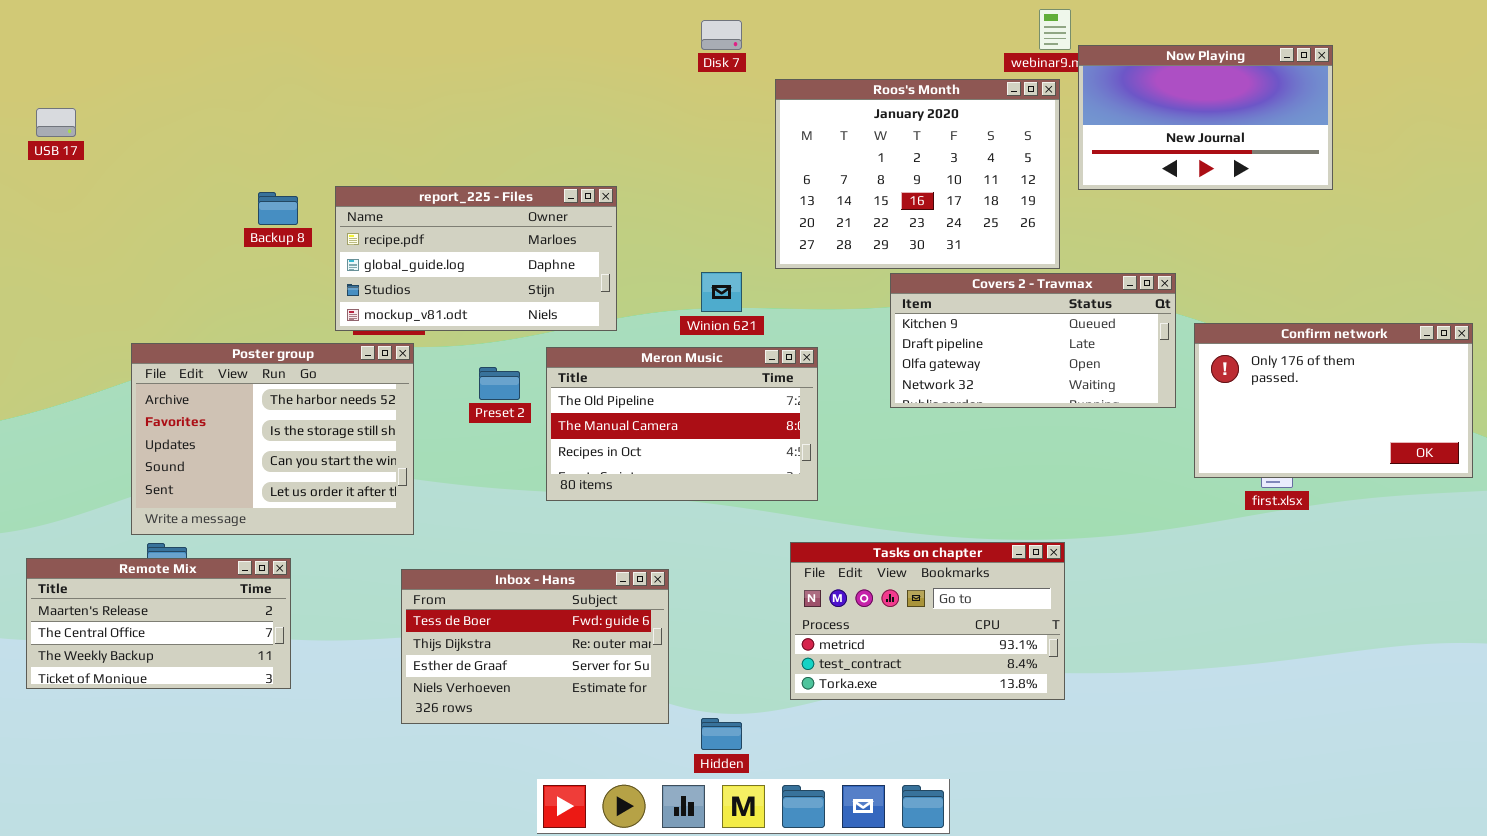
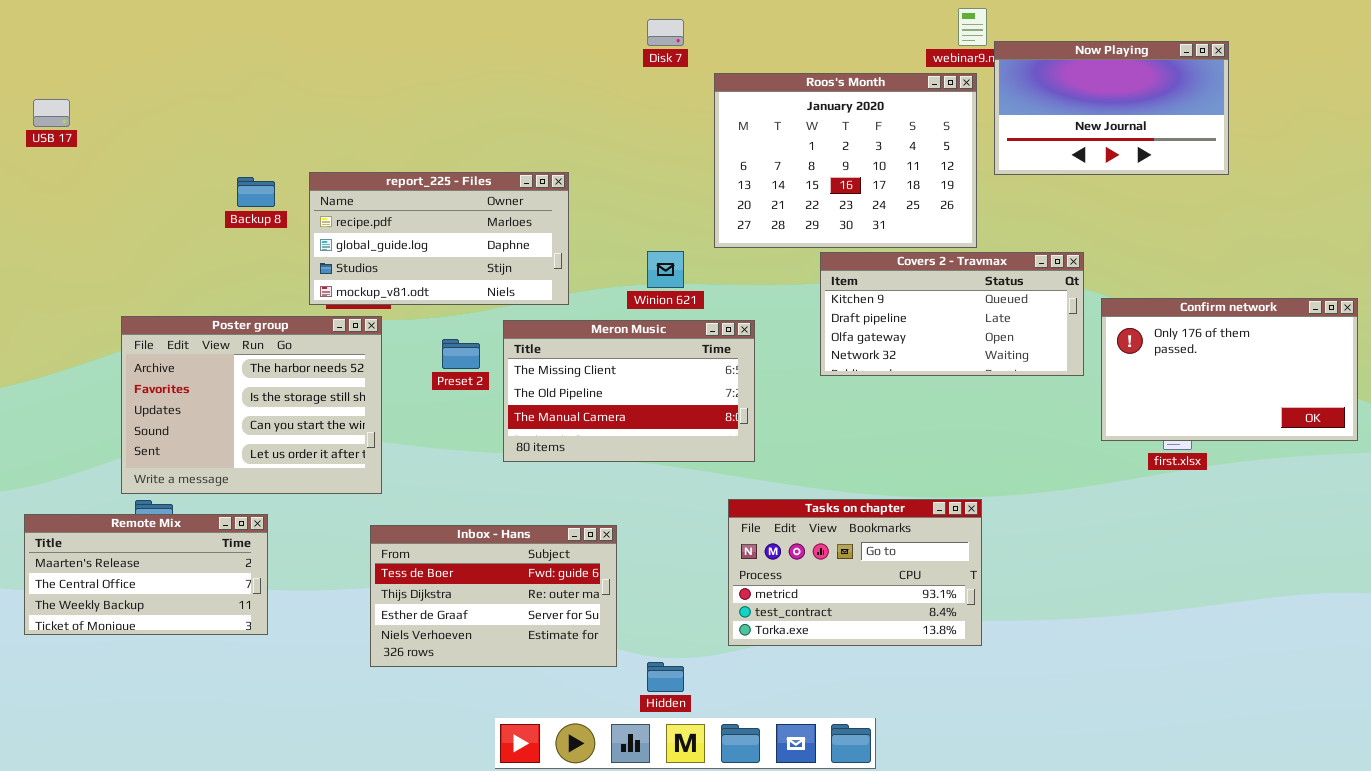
Meron Music: [546,347,818,501] -> [503,320,755,462], scrolled up 1 row

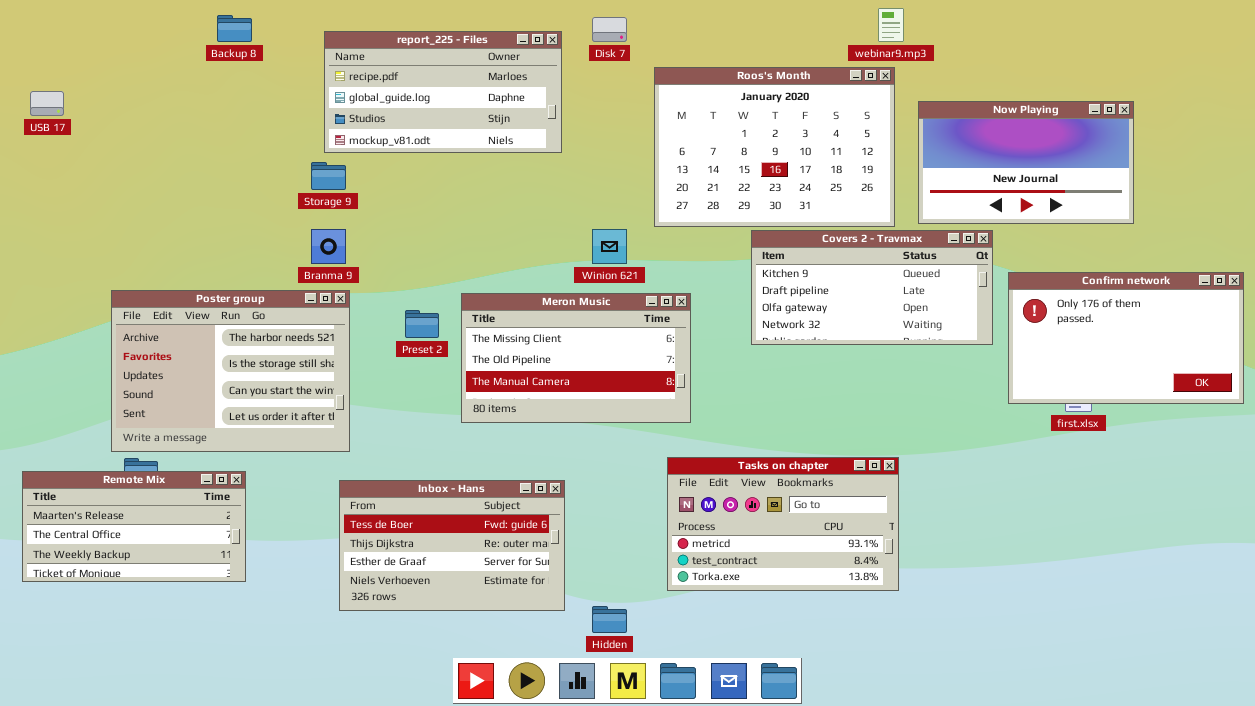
Now Playing: [994,41,1229,175] -> [918,101,1134,224], moved
report_225 - Files: [309,172,569,305] -> [324,31,562,153], moved
Backup 8: [237,177,275,207] -> [217,15,252,42], moved

